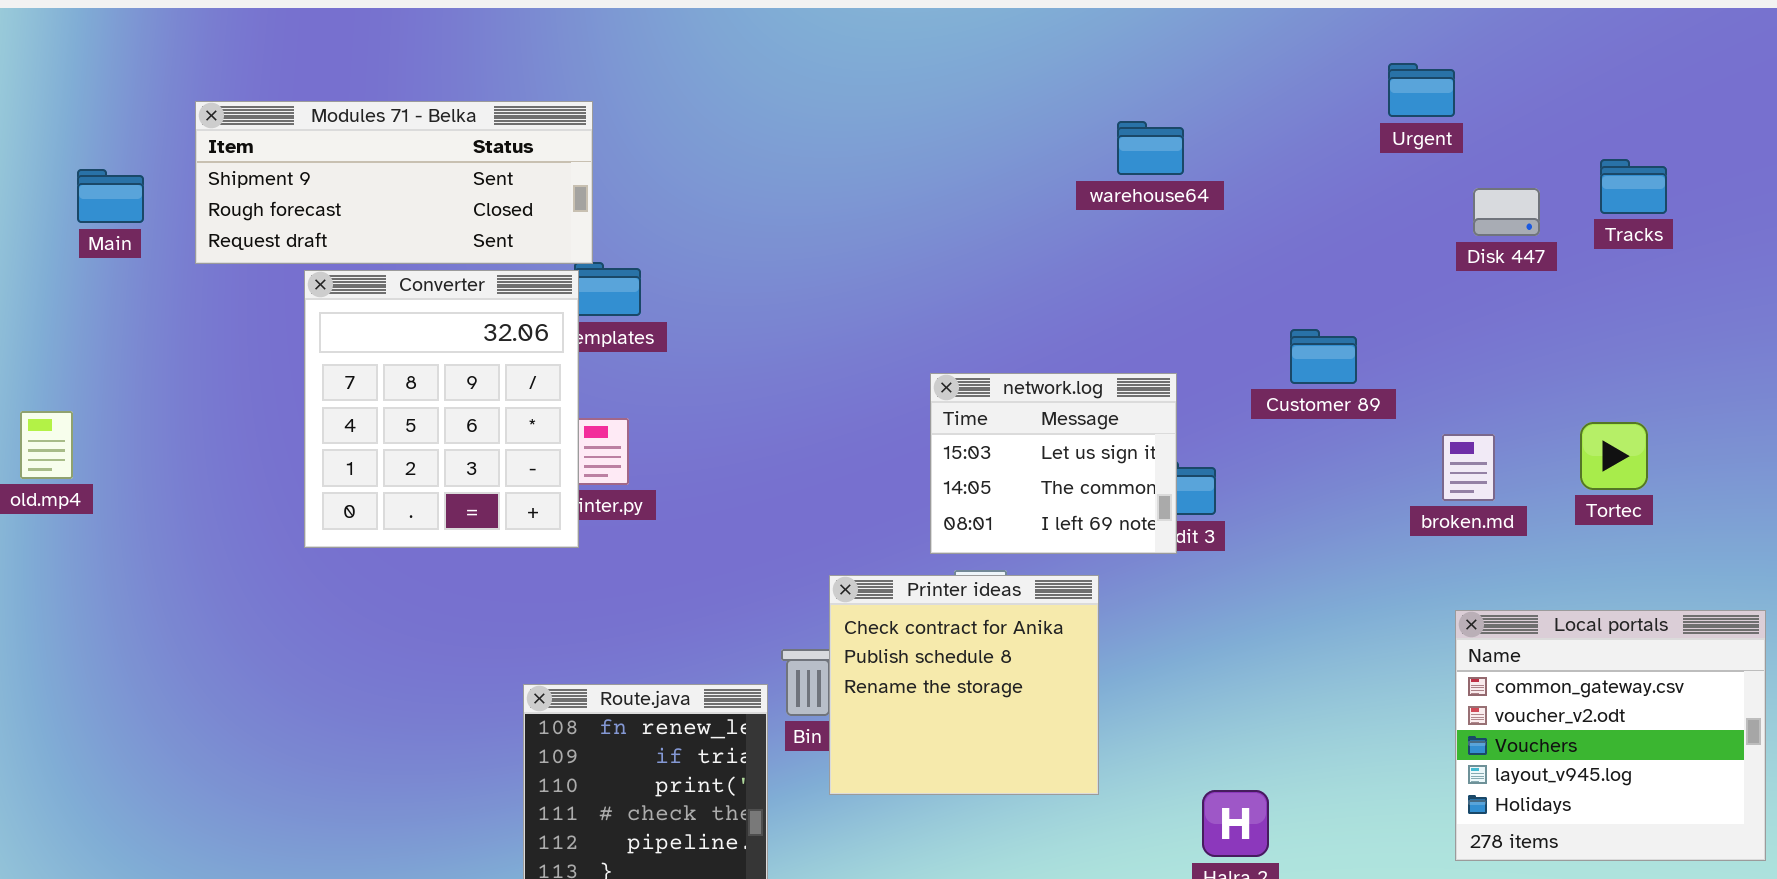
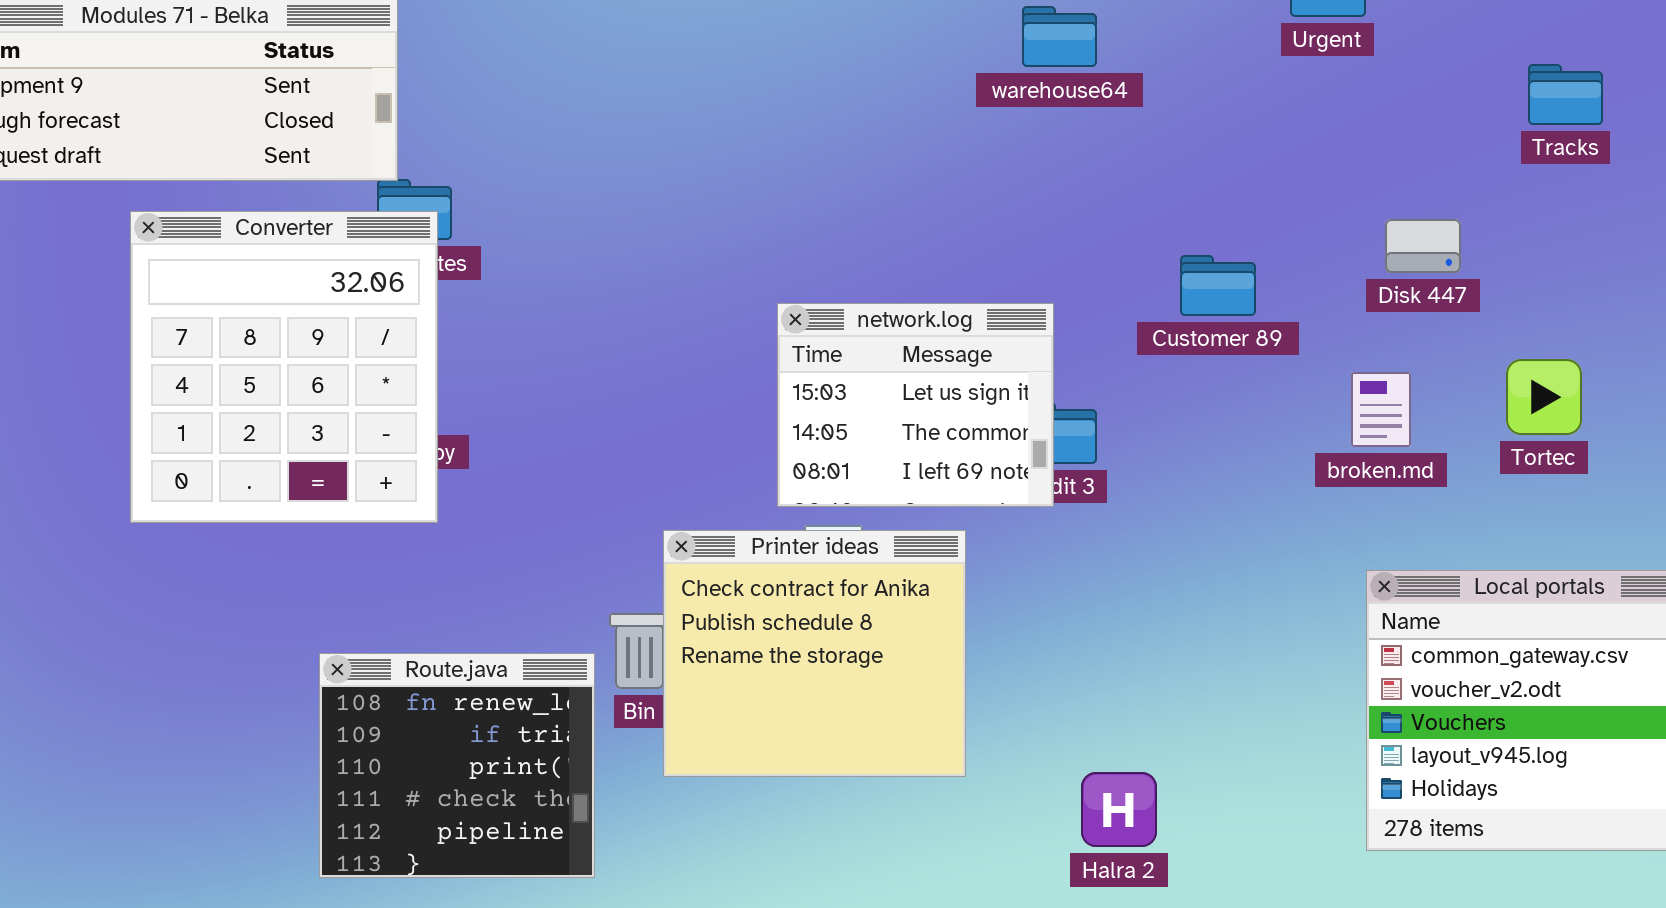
warehouse64: [1117,121,1184,175] -> [1022,6,1097,67], moved
Disk 447: [1473,188,1540,236] -> [1385,219,1461,273], moved
Converter: [304,270,579,548] -> [130,211,438,523], moved

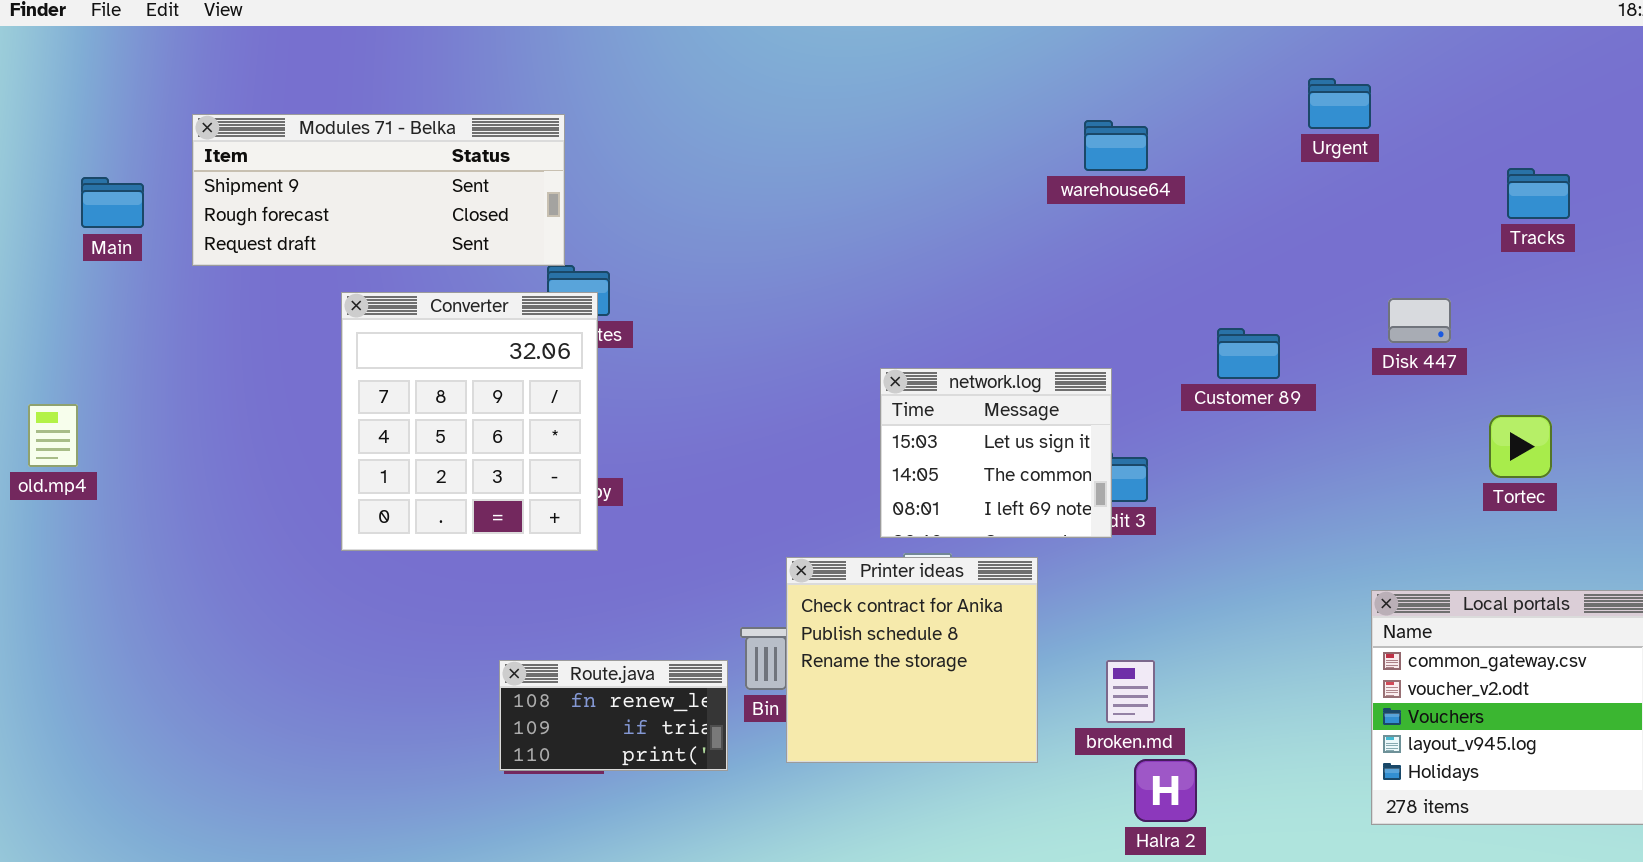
broken.md: [1351,372,1411,447] -> [1106,660,1155,723], moved
Route.java: [319,653,595,878] -> [499,660,728,771], resized

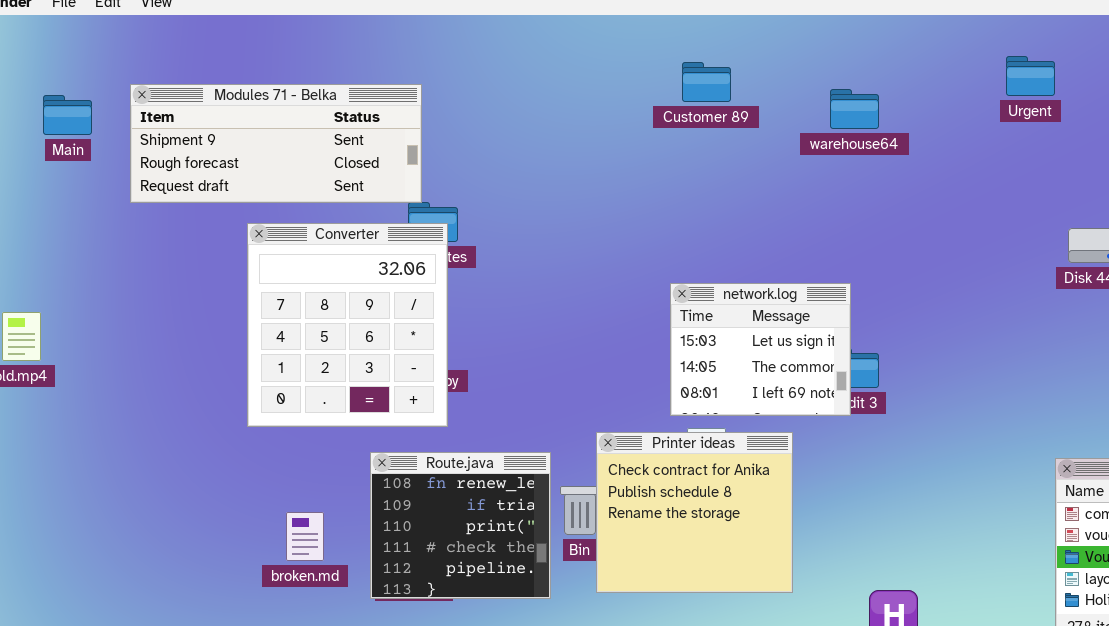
Main: [81,177,144,228] -> [43,95,92,135], moved
Customer 89: [1217,328,1280,379] -> [682,62,731,102], moved
Route.java: [499,660,728,771] -> [370,452,551,599], resized
broken.md: [1106,660,1155,723] -> [286,512,324,561], moved

